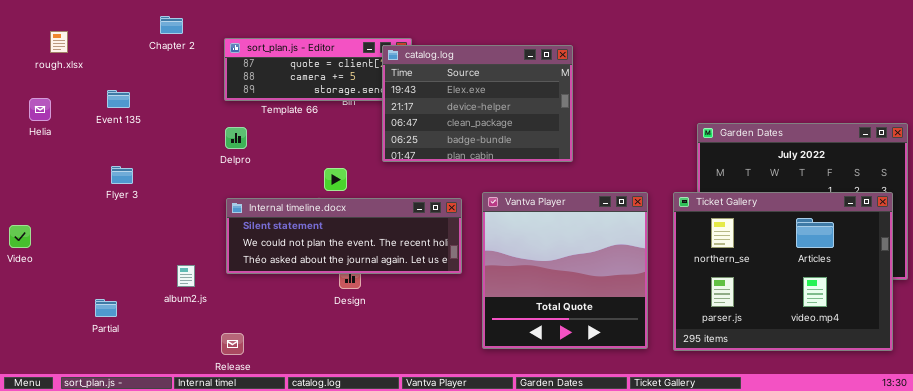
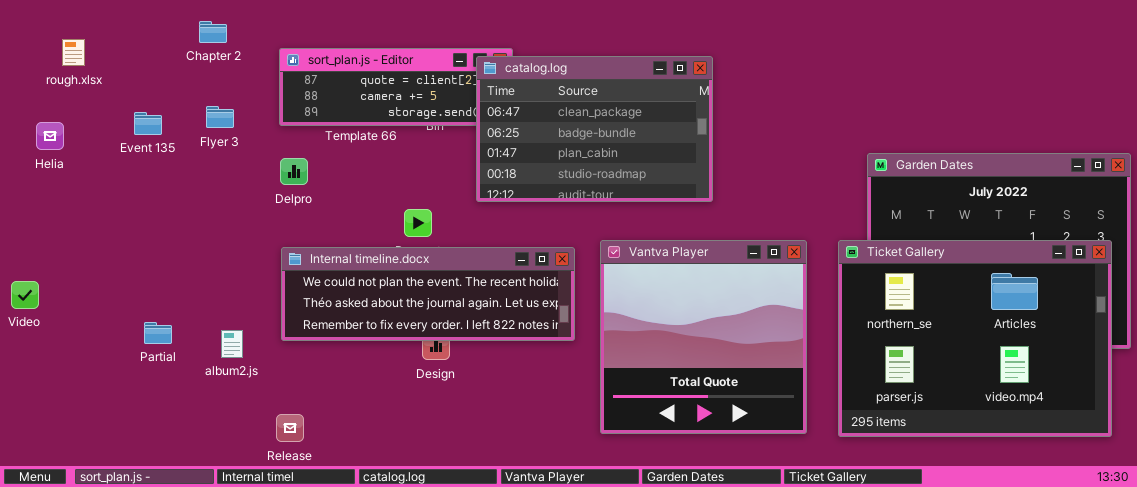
catalog.log: [382,45,573,162] -> [476,56,713,202], scrolled down 2 rows
Flyer 3: [111,166,133,184] -> [206,106,234,128], moved
Internal timeline.docx: [226,198,462,274] -> [281,247,575,341], scrolled down 1 row
Partial: [95,299,117,317] -> [144,322,172,344], moved

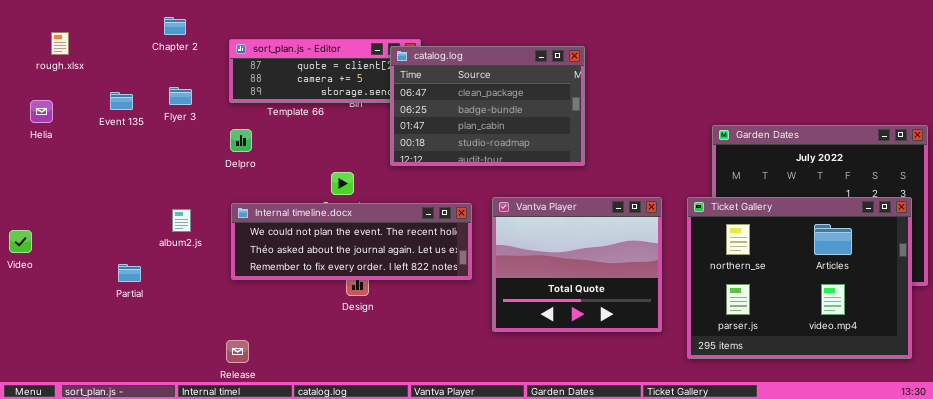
Vantva Player: [600,240,807,434] -> [492,197,662,332], resized
album2.js: [221,330,243,358] -> [172,209,191,232], moved

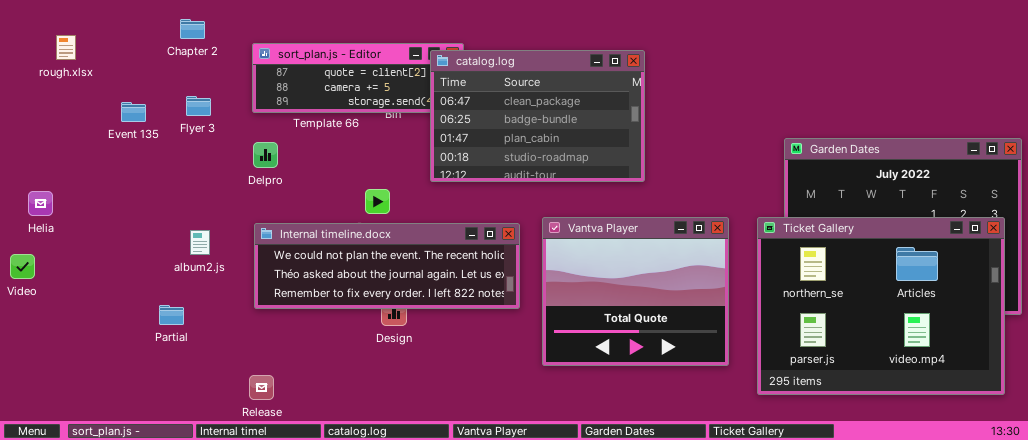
Helia: [30,100,53,123] -> [28,191,53,216], moved
Partial: [118,264,141,282] -> [159,305,184,325], moved

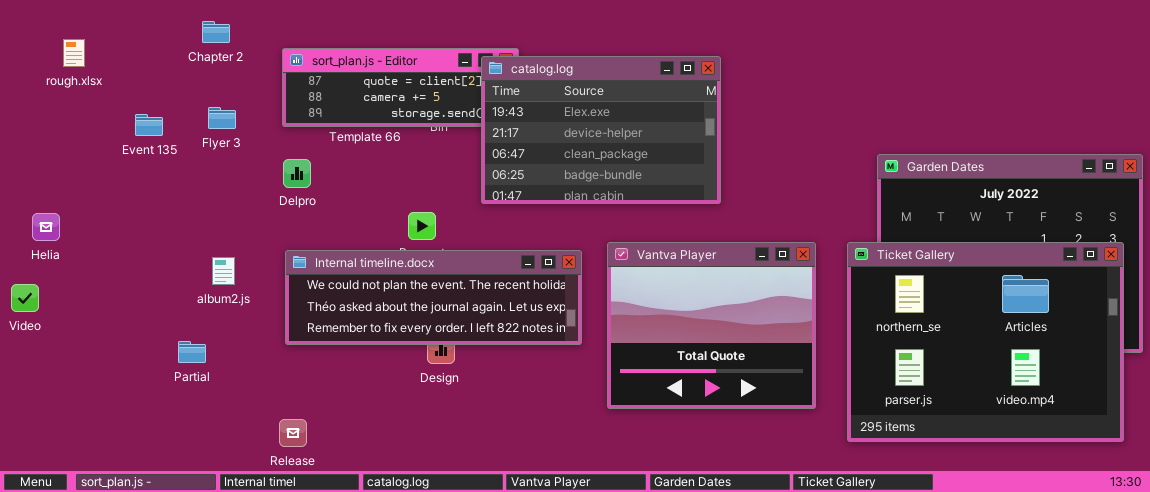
catalog.log: [430,50,645,182] -> [481,56,721,204], scrolled up 2 rows

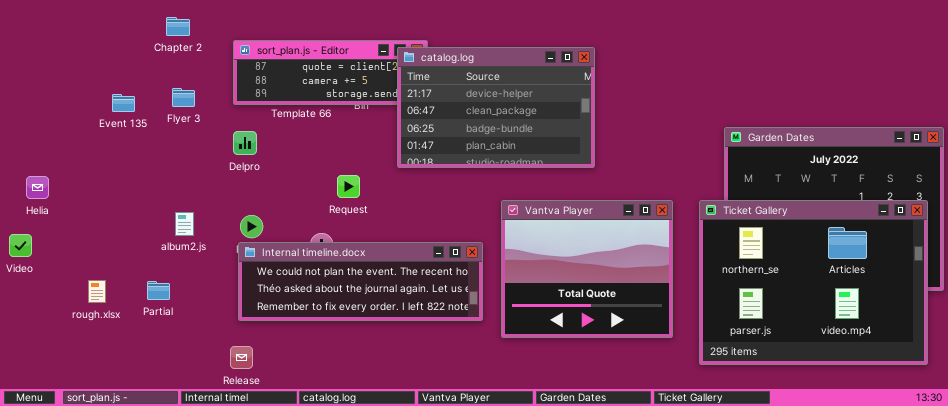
rough.xlsx: [63,39,85,67] -> [88,280,106,303], moved
catalog.log: [481,56,721,204] -> [397,47,595,168], scrolled down 1 row
Internal timeline.docx: [285,250,582,345] -> [238,242,483,321], moved

